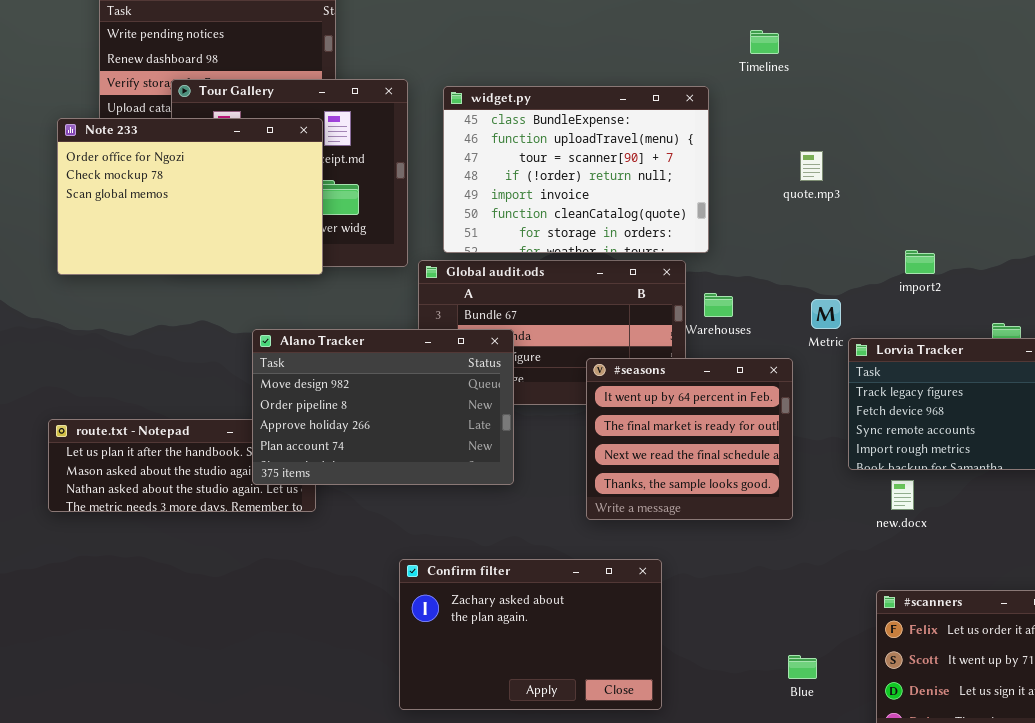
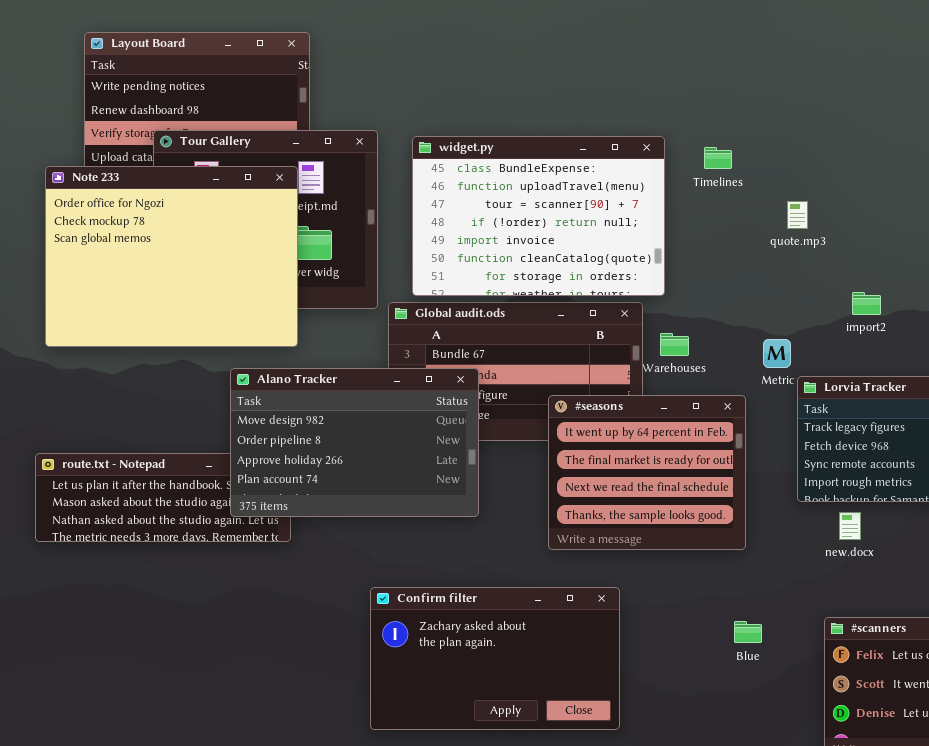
Timelines: [750,30,779,54] -> [704,147,732,169], moved
Note 233: [57,118,323,275] -> [45,166,298,347], resized
quote.mp3: [800,151,823,181] -> [787,201,808,229], moved
Blue: [788,655,817,679] -> [734,621,762,643], moved

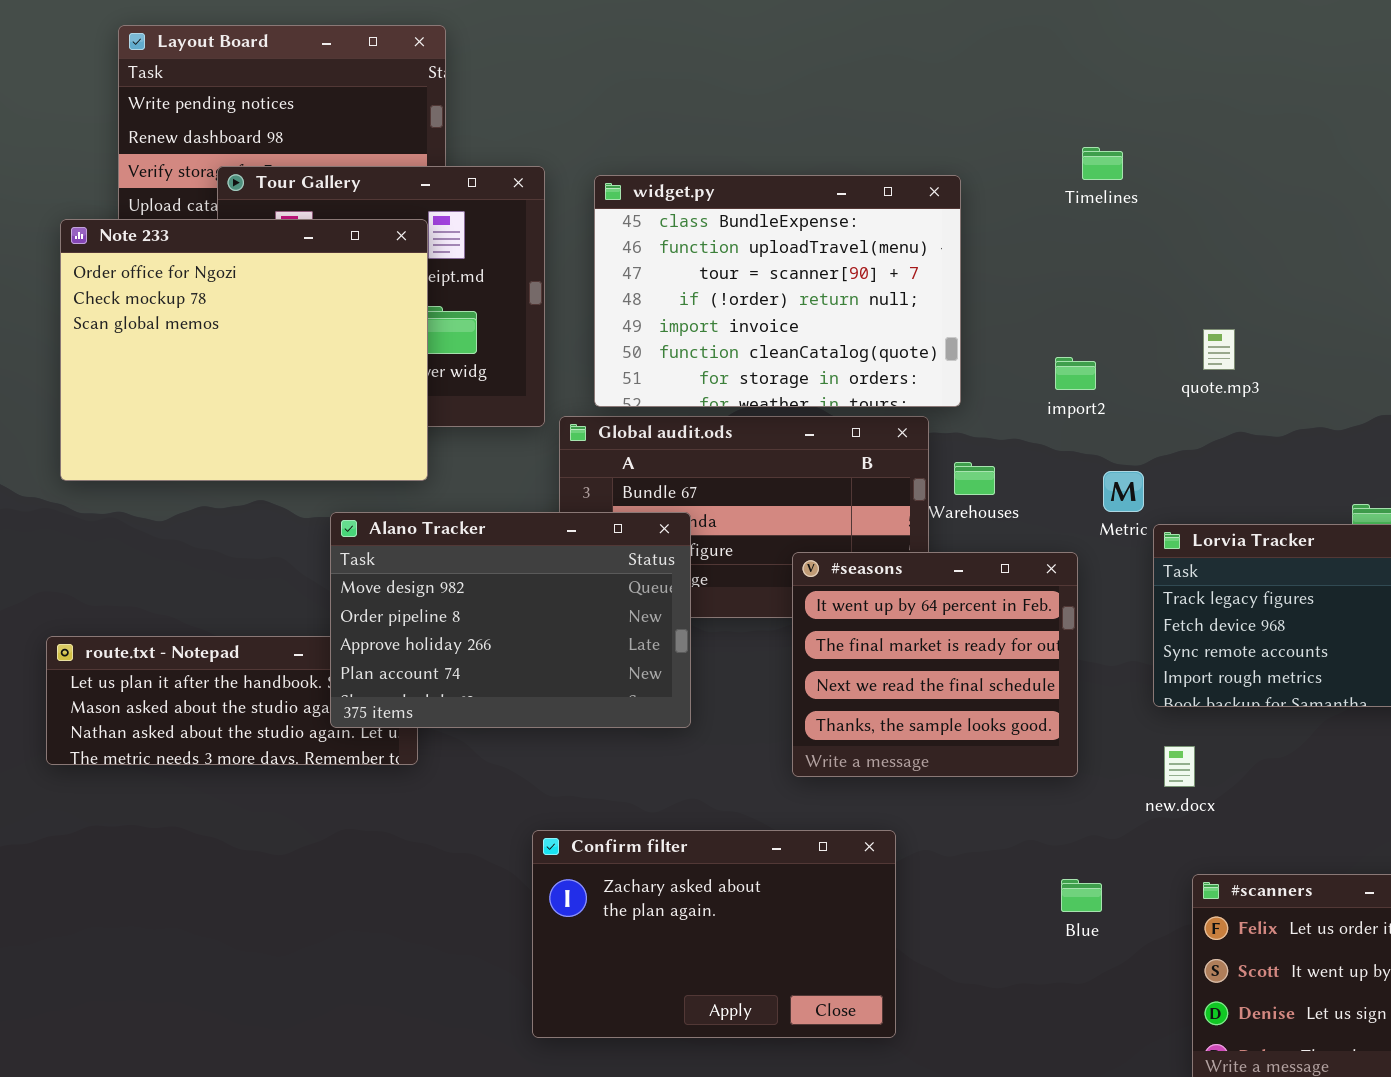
Timelines: [704,147,732,169] -> [1082,147,1123,180], moved
quote.mp3: [787,201,808,229] -> [1203,329,1235,370], moved
import2: [852,292,881,315] -> [1055,357,1096,390], moved
new.docx: [839,512,861,540] -> [1164,746,1195,787], moved

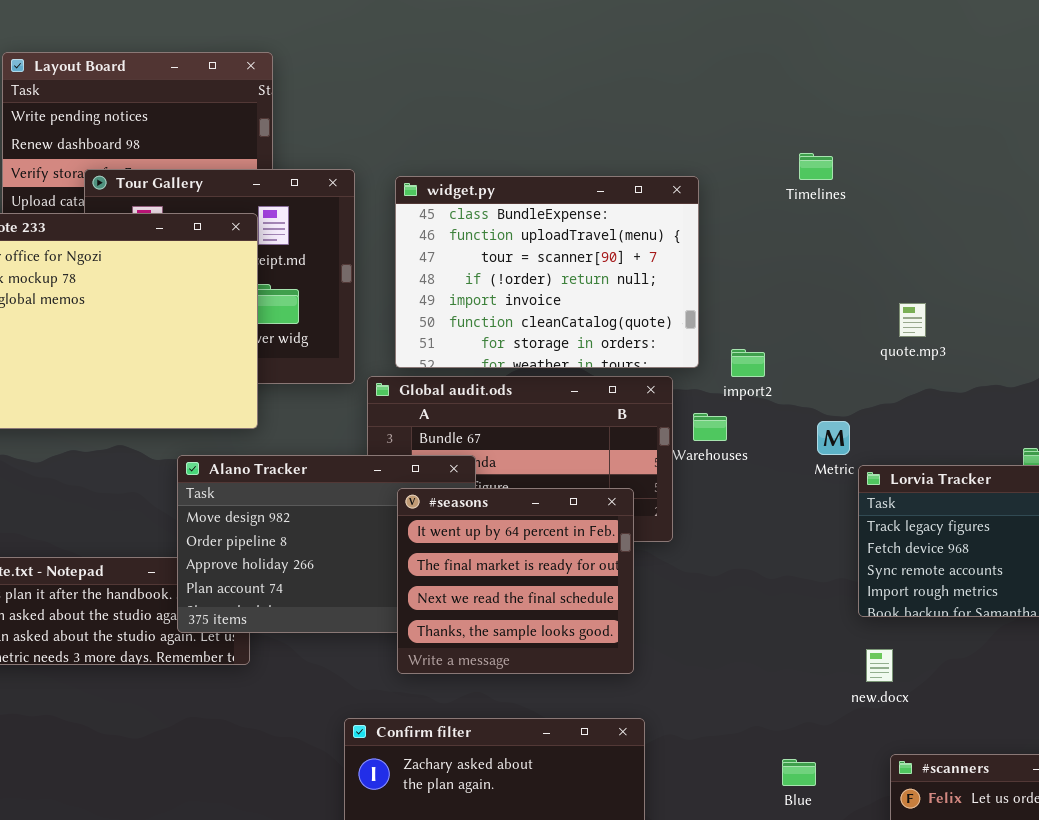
import2: [1055,357,1096,390] -> [731,349,765,377], moved
#seasons: [792,552,1078,777] -> [397,488,634,674], moved

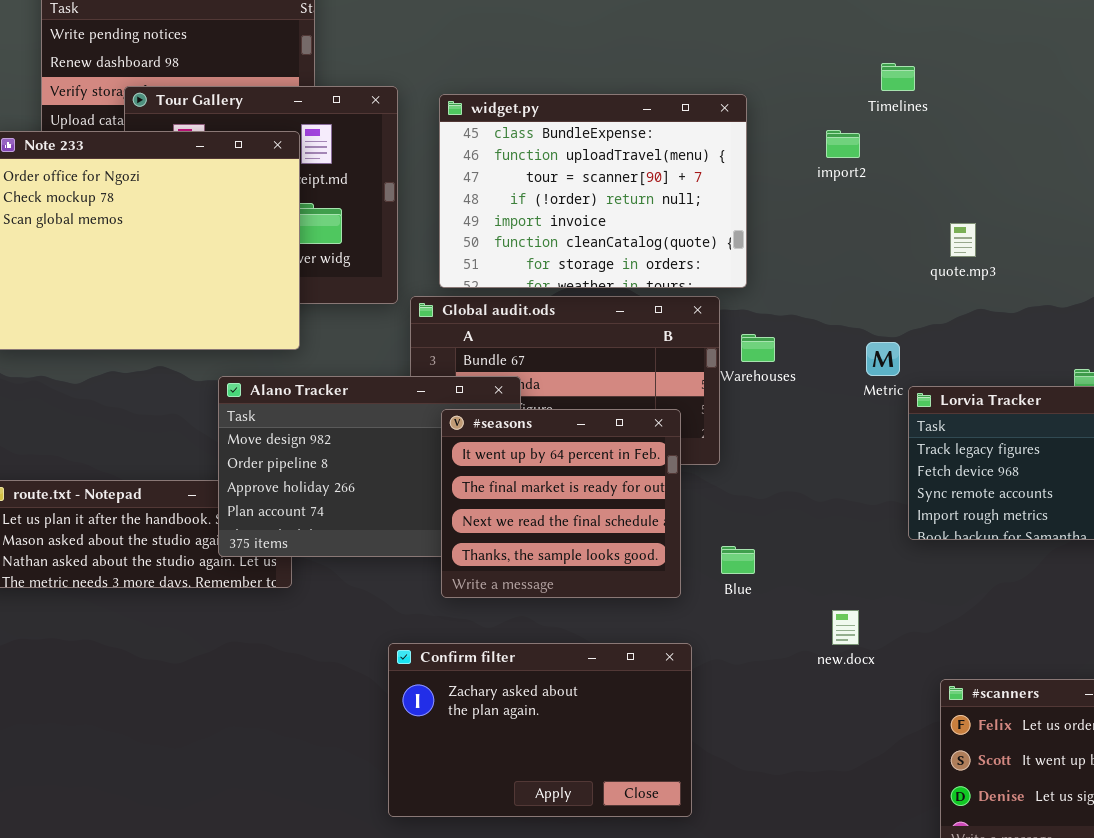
Timelines: [799,153,833,180] -> [881,63,915,91], moved
import2: [731,349,765,377] -> [826,130,860,158], moved
new.docx: [866,649,893,682] -> [832,610,859,645], moved
Blue: [782,759,816,786] -> [721,546,755,574], moved

